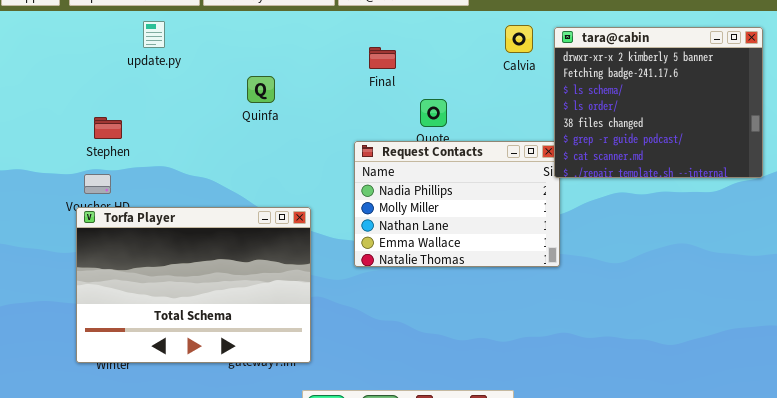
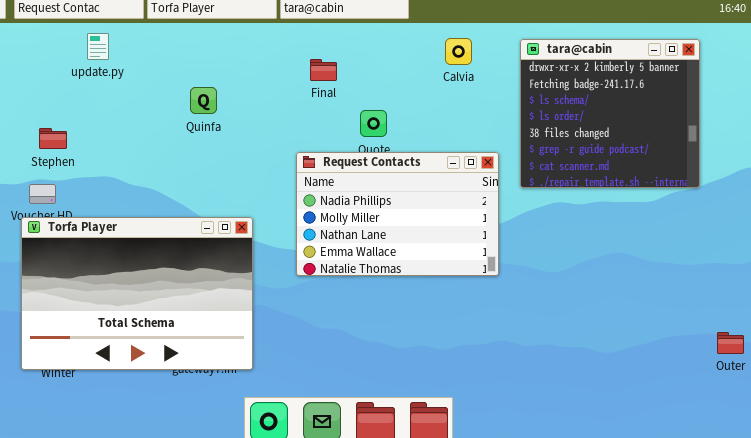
tara@cabin: [554,27,763,178] -> [520,39,700,188], resized

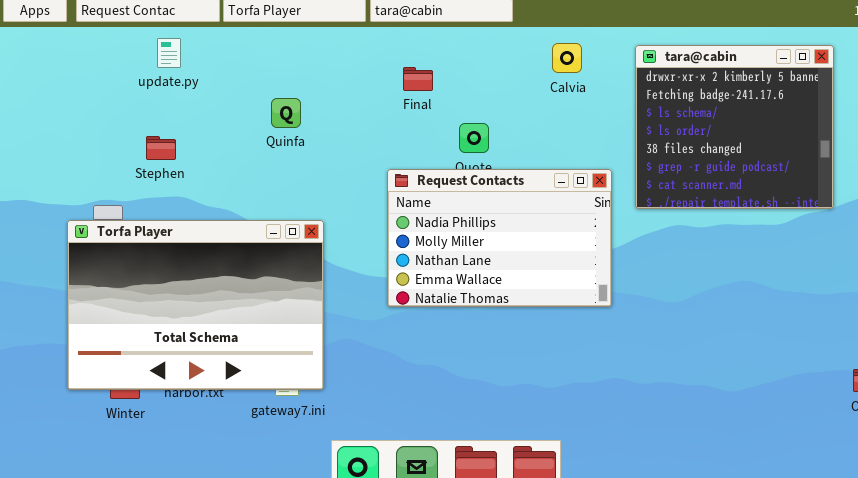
Stephen: [39,128,67,149] -> [146,136,176,160], moved
Torfa Player: [21,217,253,370] -> [67,220,324,390], moved

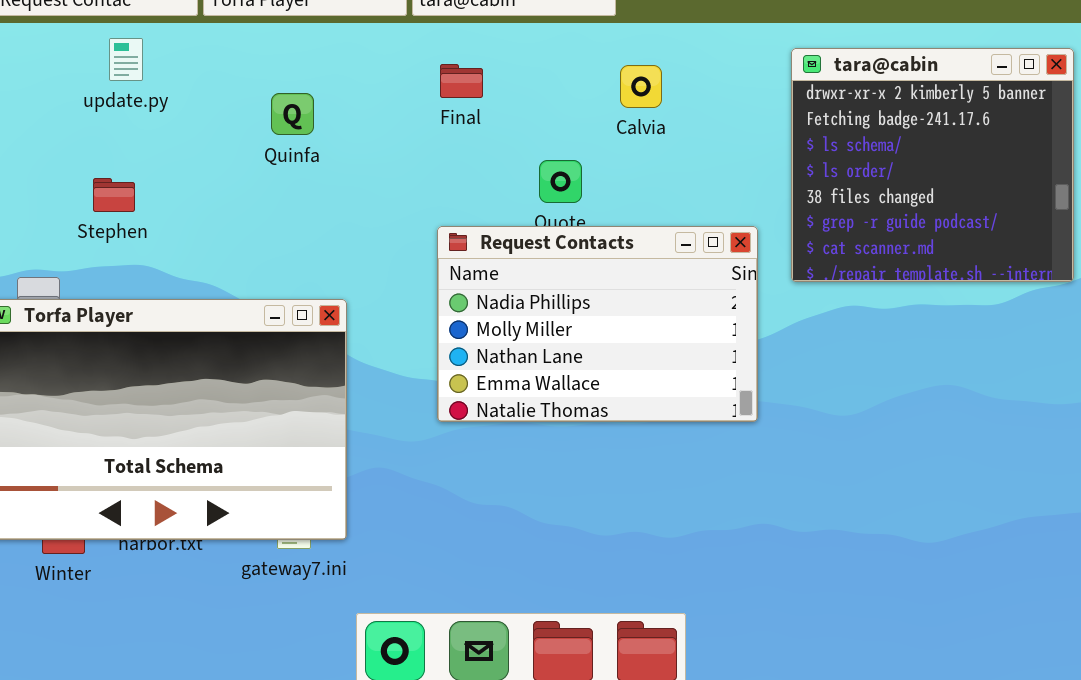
Calvia: [552,43,582,73] -> [620,65,662,108], moved
Final: [403,67,433,91] -> [440,64,483,98], moved
Quinfa: [271,98,301,128] -> [271,93,314,135], moved

